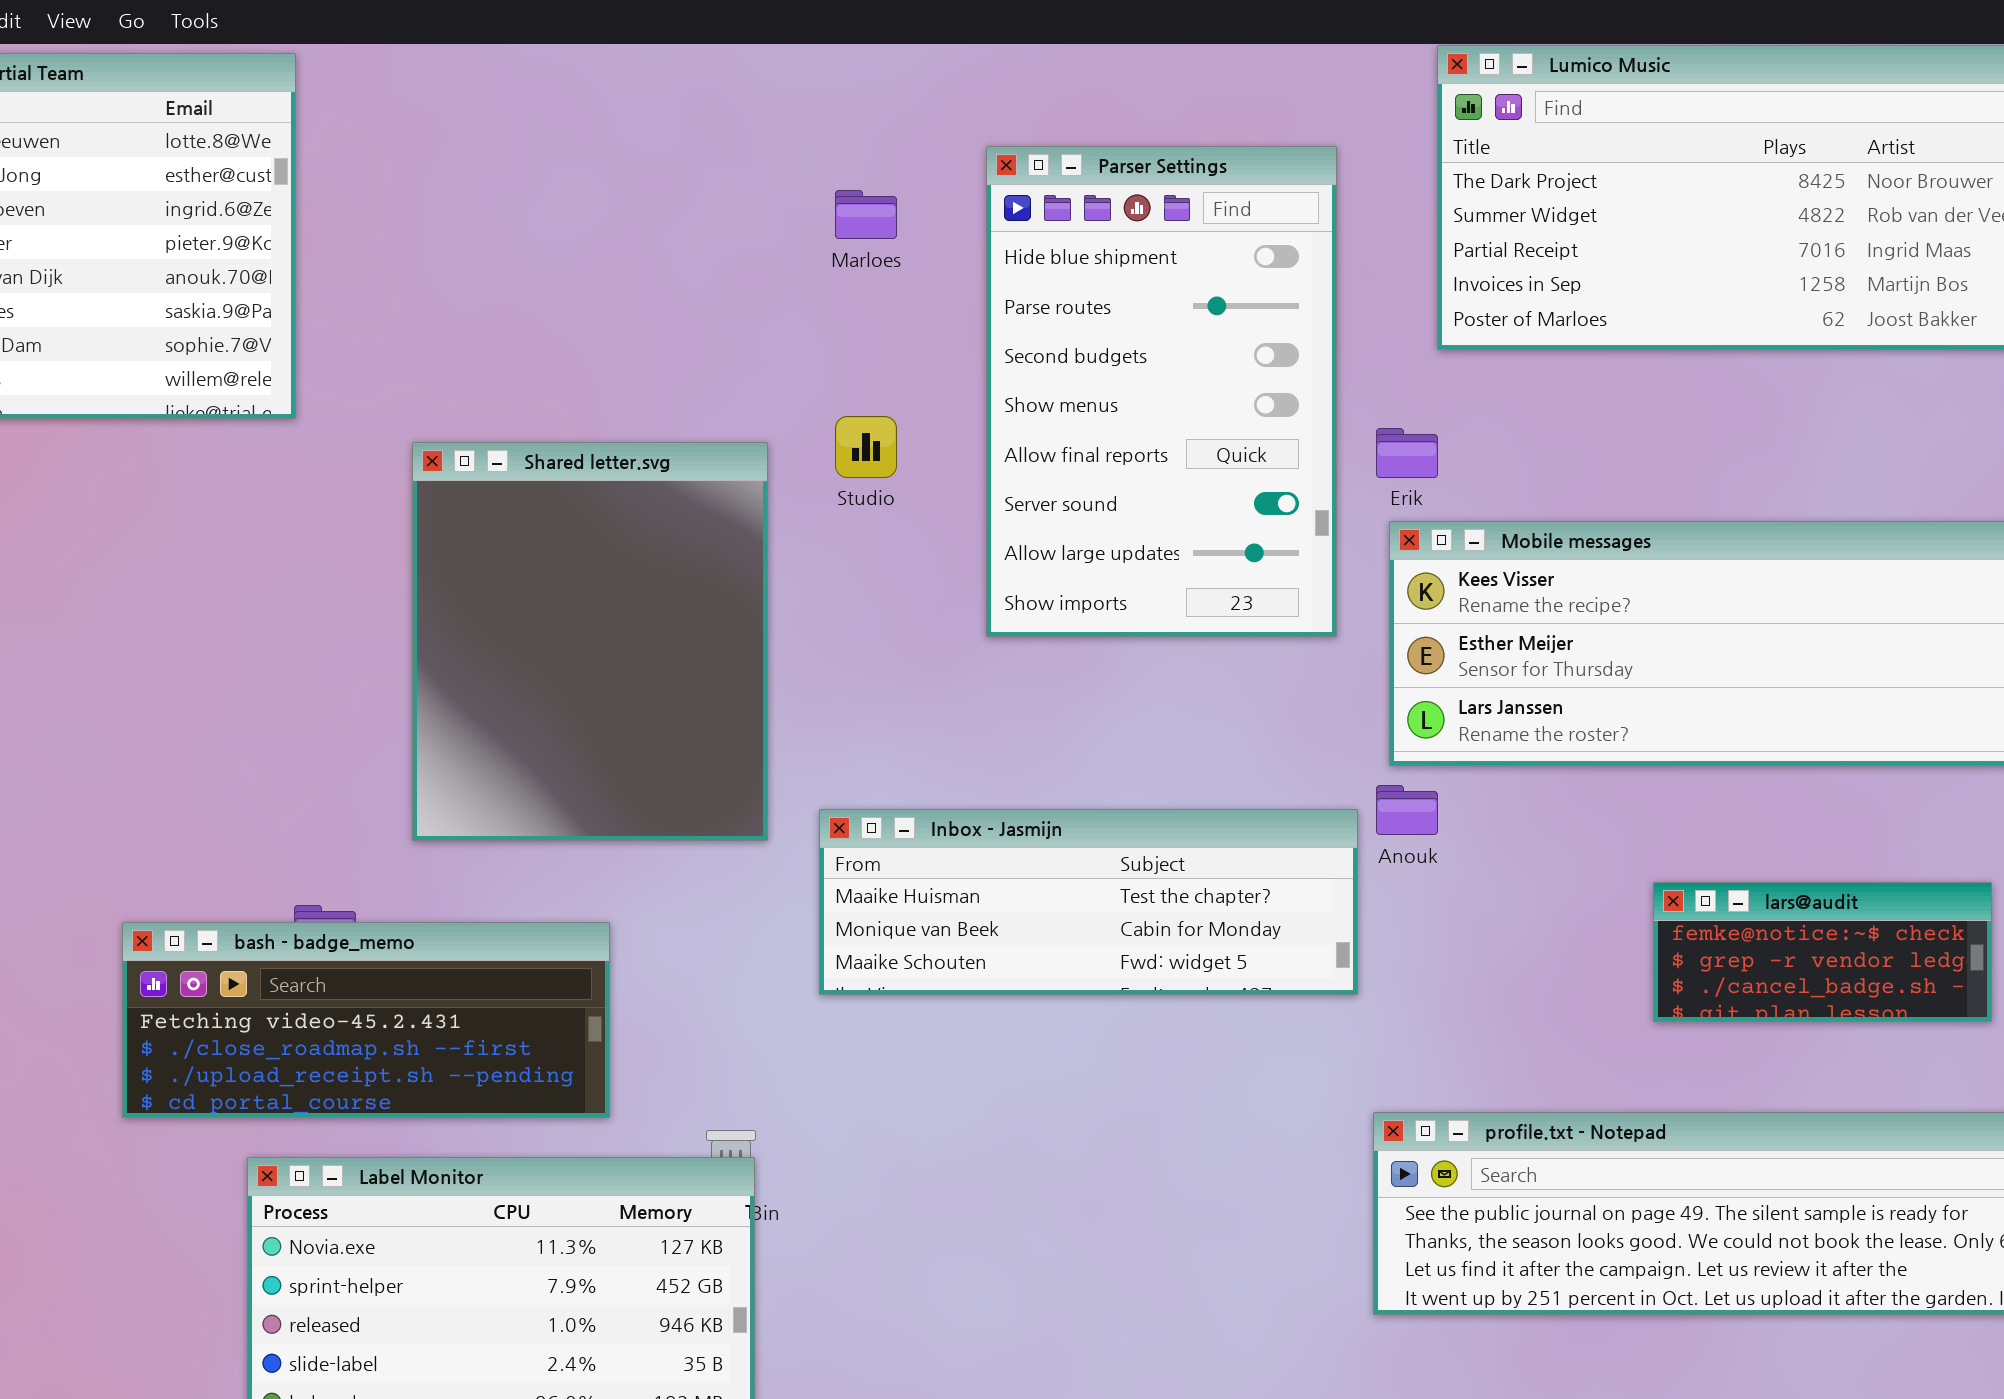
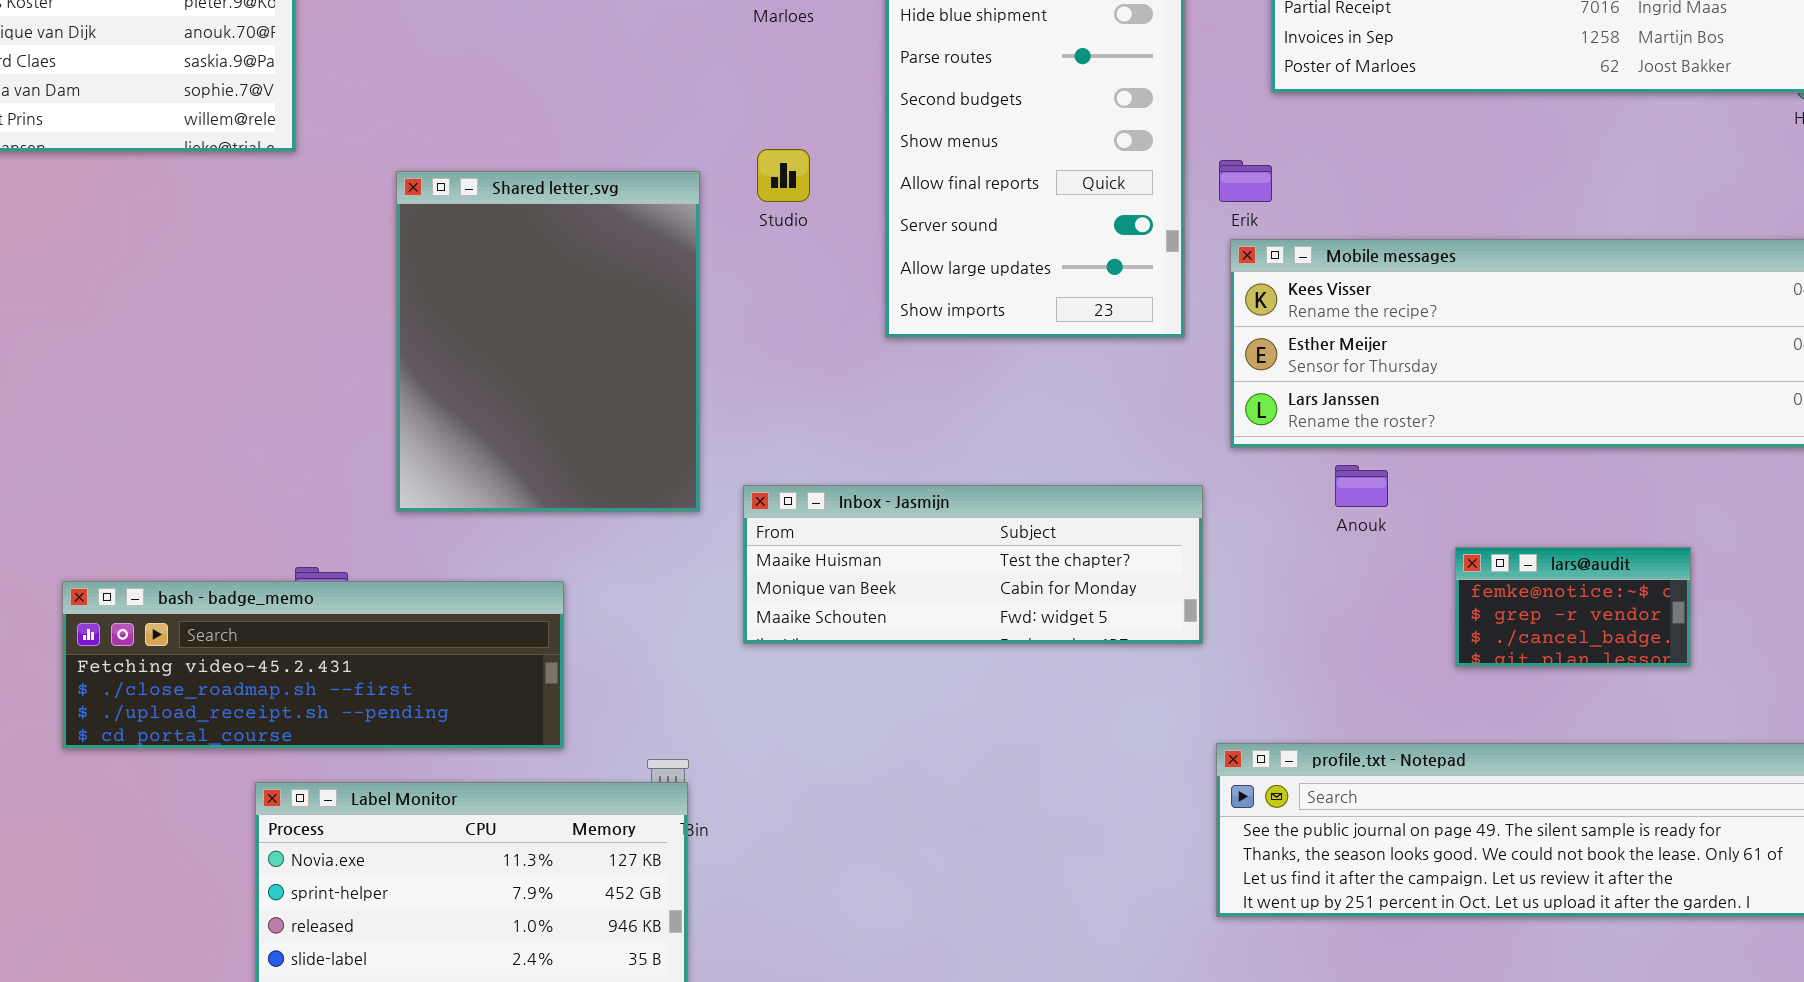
Anouk: [1376,785,1438,835] -> [1335,465,1388,507], moved
lars@audit: [1653,882,1992,1022] -> [1455,547,1691,667], resized
bash - badge_memo: [122,922,610,1118] -> [62,581,564,749], resized

